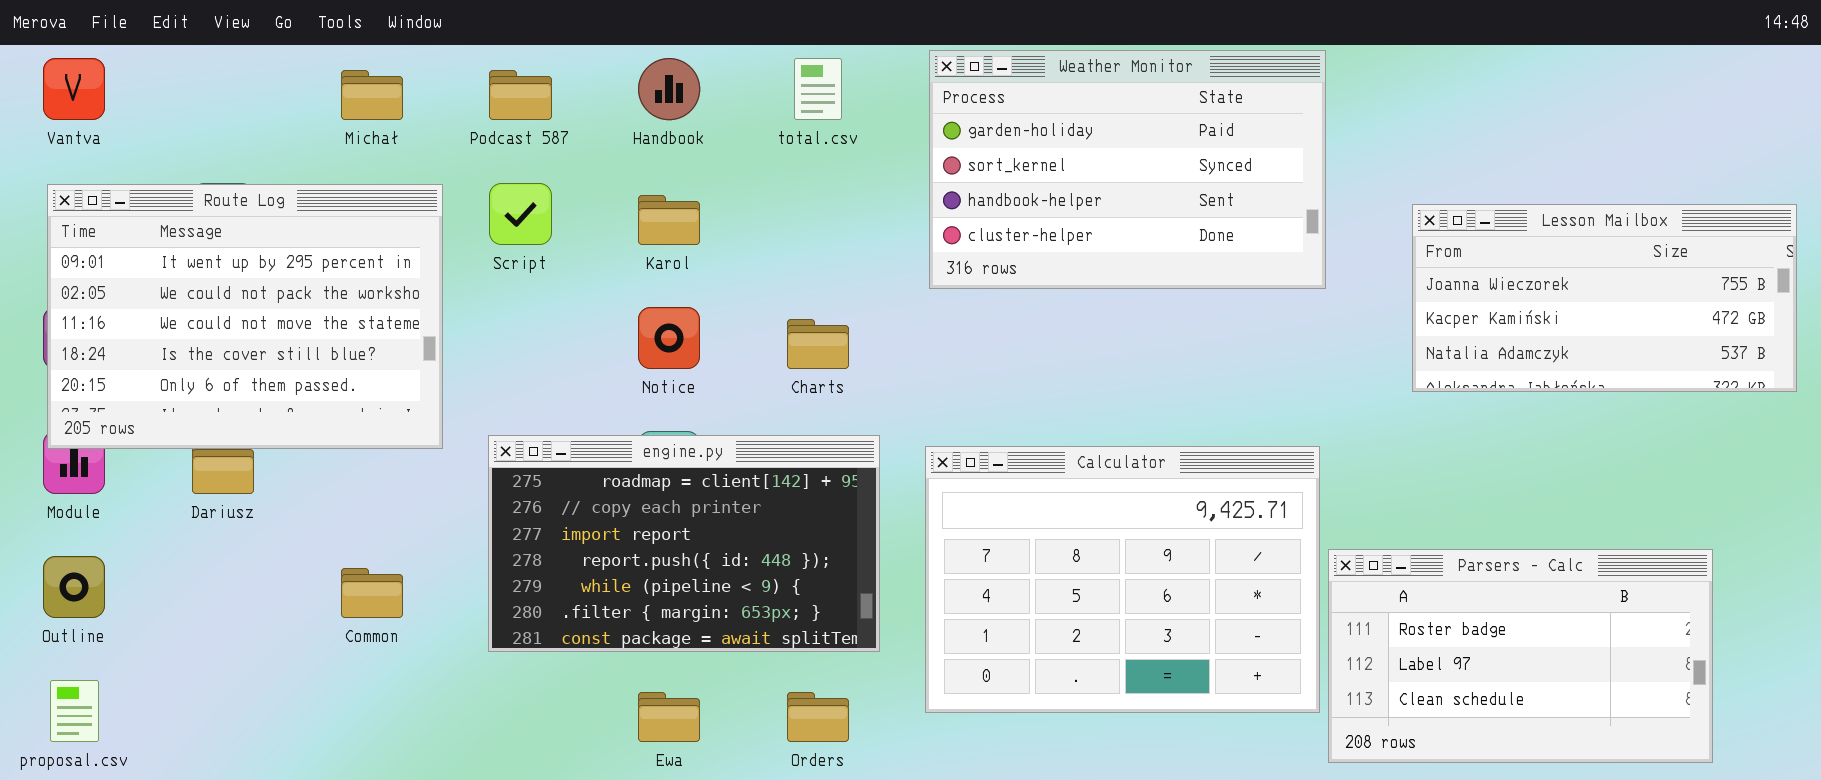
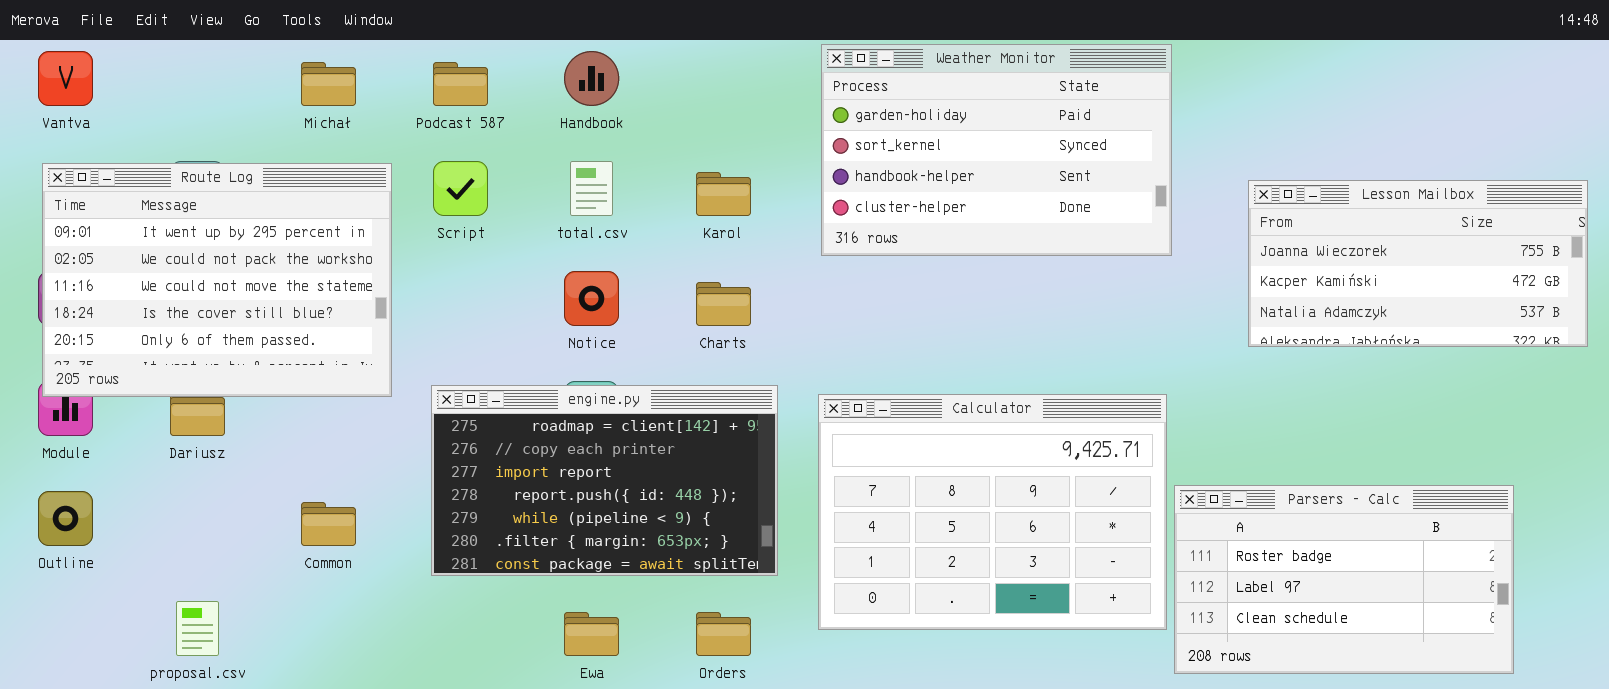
total.csv: [794,58,842,120] -> [570,161,613,216], moved
Karol: [638,195,700,245] -> [696,172,751,216], moved
proposal.csv: [50,680,99,742] -> [176,601,219,656], moved

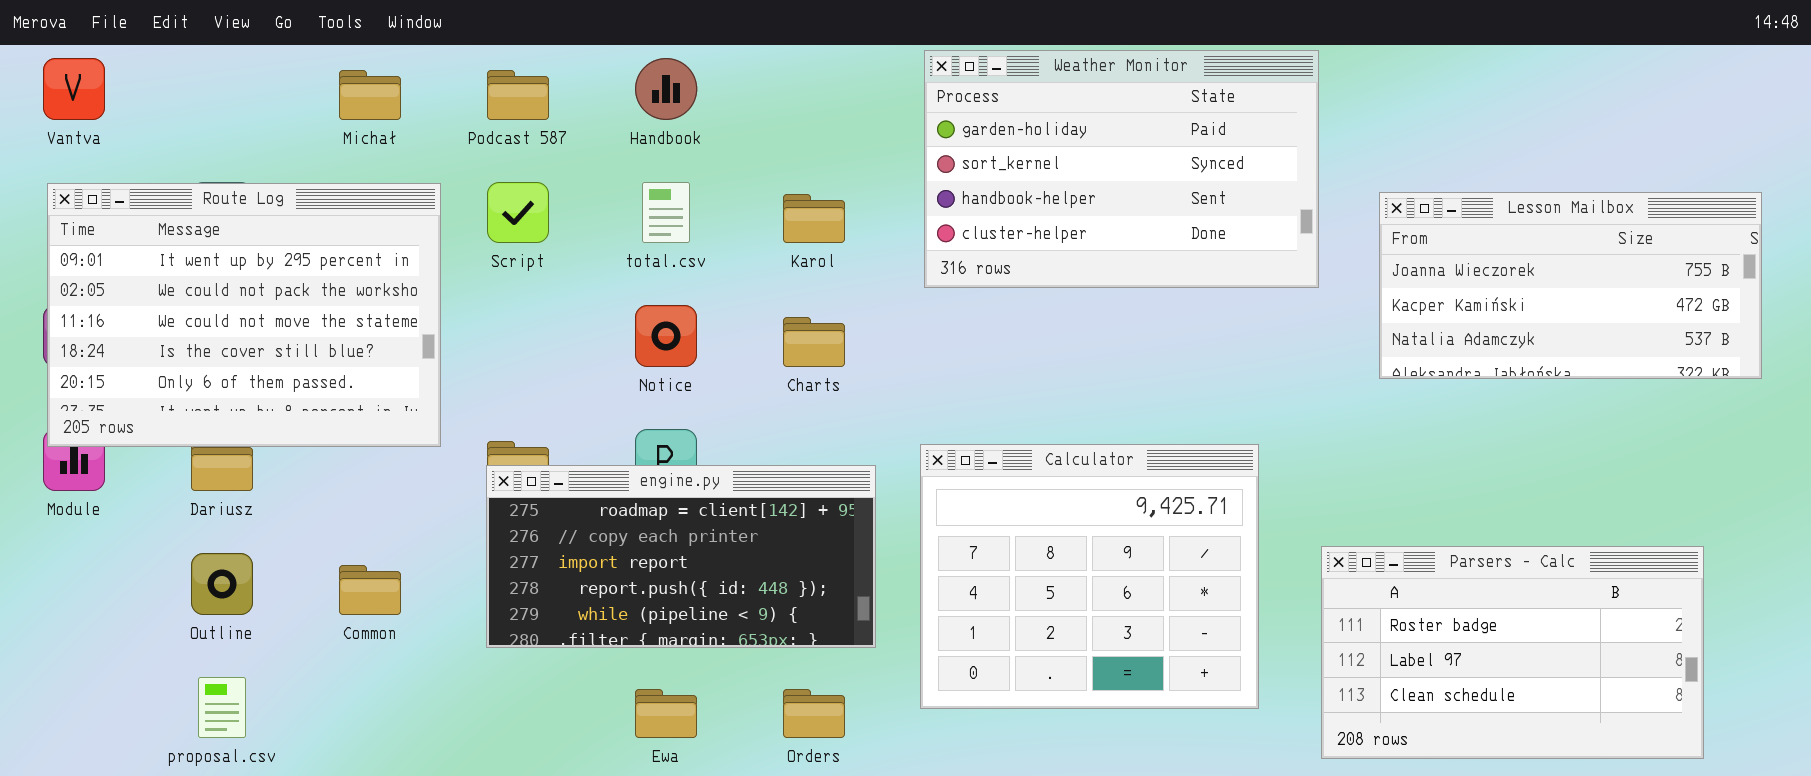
Lesson Mailbox: [1248,180,1588,347] -> [1379,192,1762,379], moved
engine.py: [431,385,778,576] -> [486,465,876,648], resized
Calculator: [818,394,1167,630] -> [920,444,1259,709], resized
Outline: [38,491,93,546] -> [191,553,253,615], moved

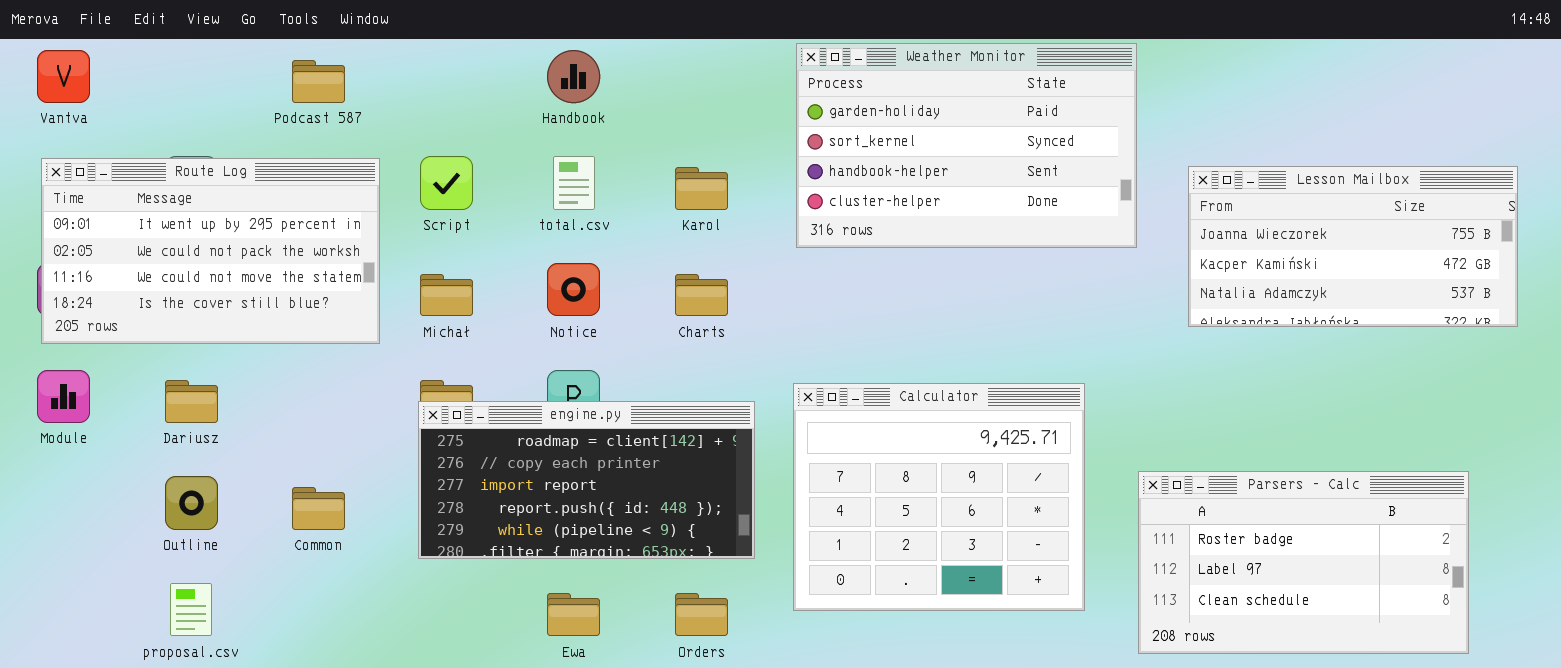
Michał: [339,70,401,120] -> [420,274,473,316], moved
Podcast 587: [487,70,549,120] -> [292,60,345,103], moved
Route Log: [47,183,441,447] -> [41,158,380,344], resized

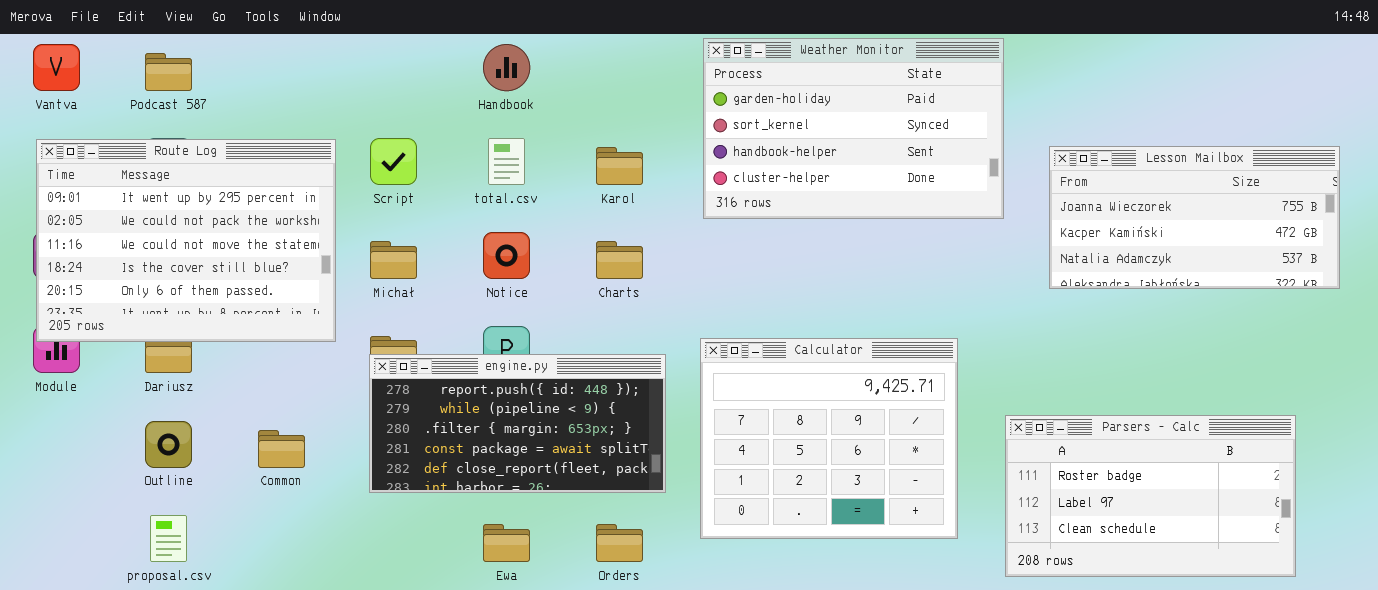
Podcast 587: [292,60,345,103] -> [145,53,192,91], moved
Route Log: [41,158,380,344] -> [36,139,336,342], resized
engine.py: [418,401,755,559] -> [369,354,666,493], scrolled down 3 rows

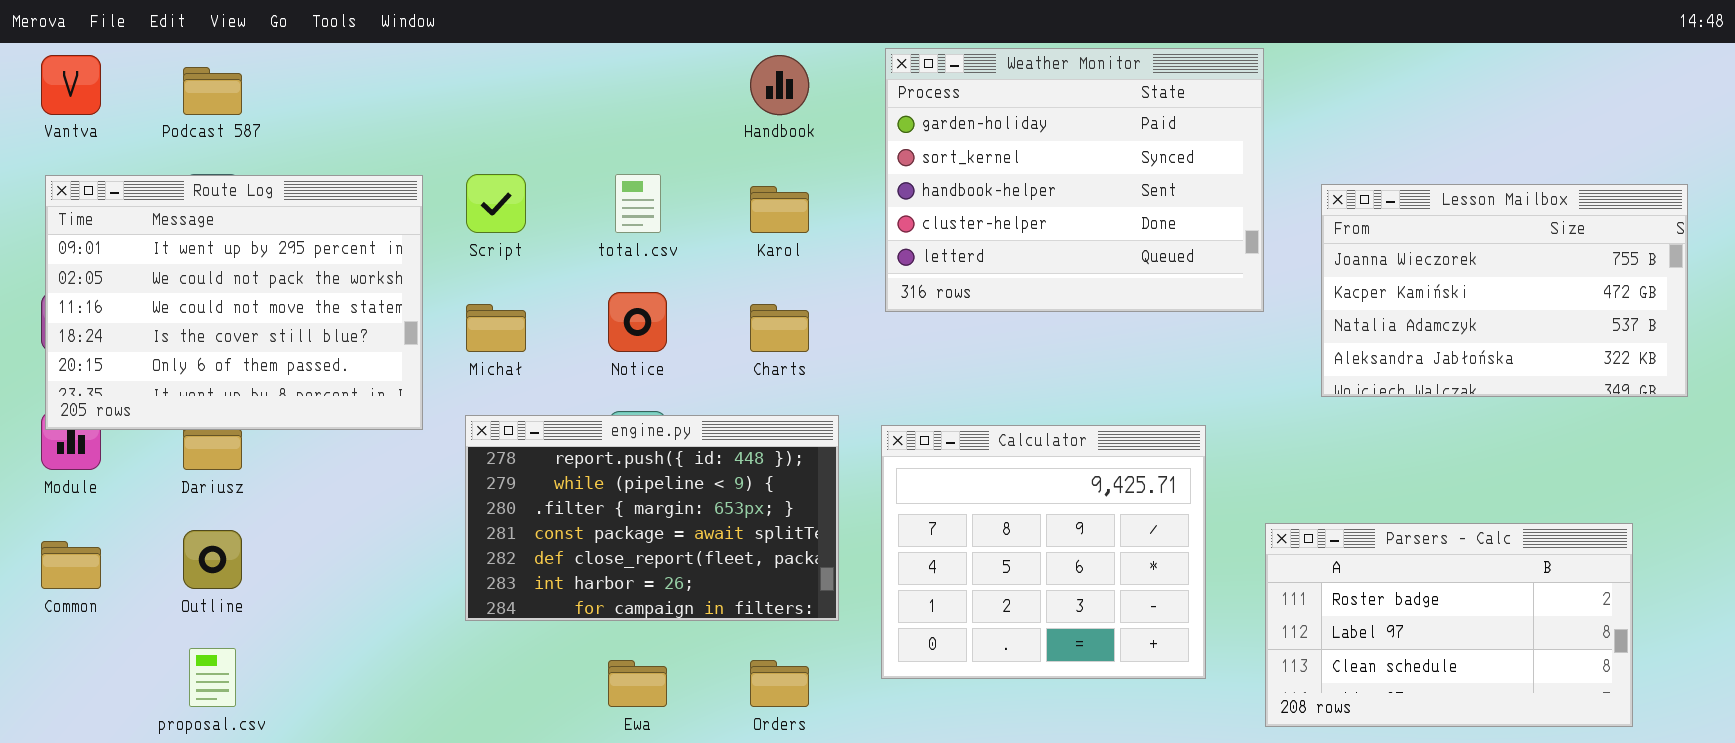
Weather Monitor: [703,38,1004,219] -> [885,48,1264,312], resized
Handbook: [483,44,530,91] -> [750,55,809,115], moved
Lesson Mailbox: [1049,146,1340,289] -> [1321,184,1688,397], resized
engine.py: [369,354,666,493] -> [465,415,839,621], resized
Common: [258,430,305,468] -> [41,541,101,589], moved

